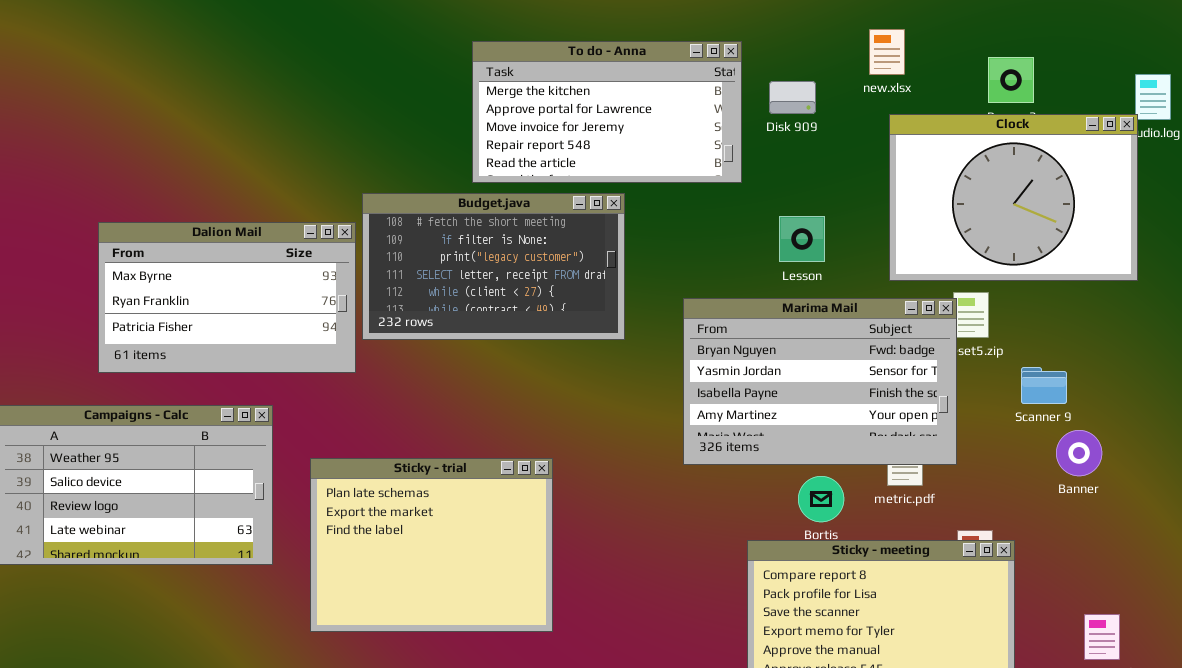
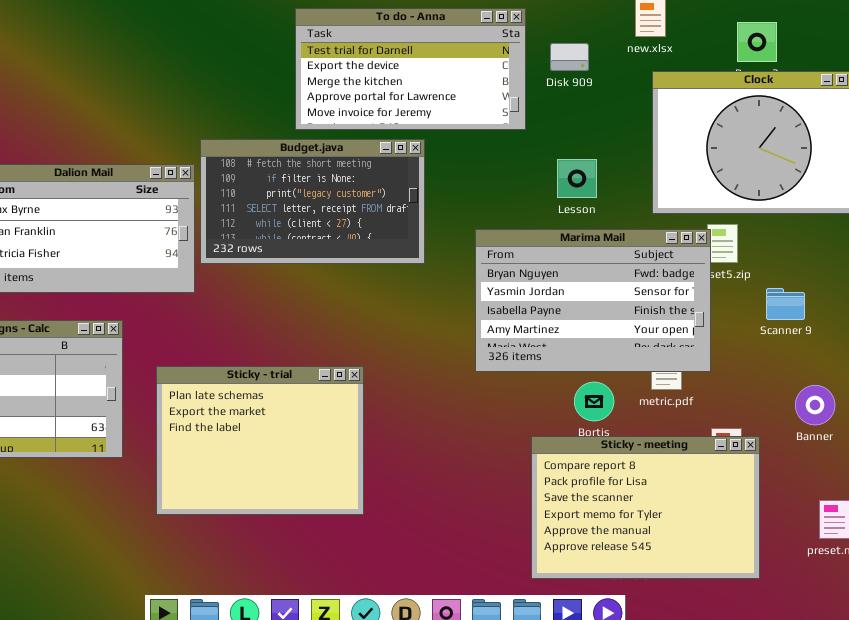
To do - Anna: [472,41,742,183] -> [295,8,526,130], scrolled up 2 rows
Banner: [1056,430,1102,476] -> [795,385,835,425], moved

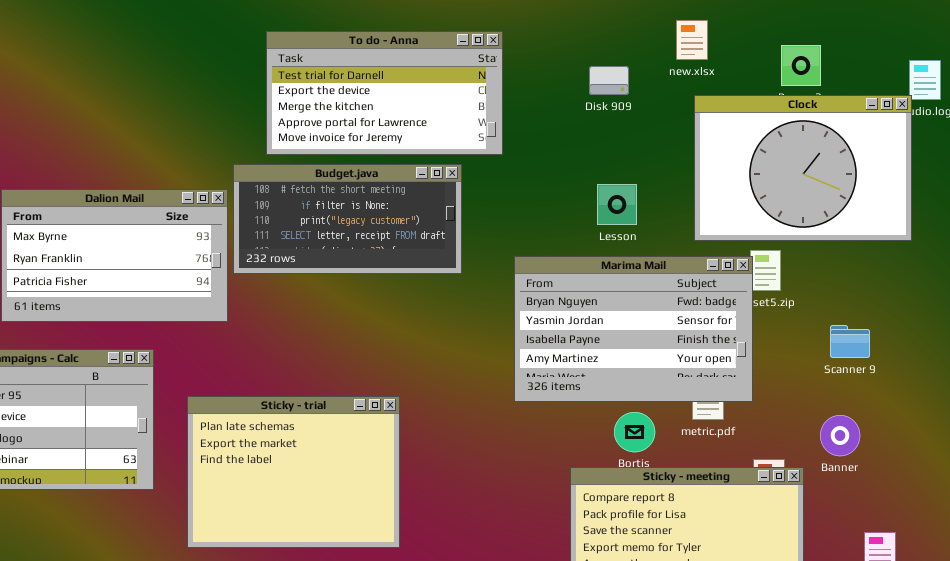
To do - Anna: [295,8,526,130] -> [266,31,503,155], moved
Budget.java: [200,139,425,264] -> [233,164,462,274], resized
Scanner 9: [766,288,805,320] -> [830,325,870,358], moved
Banner: [795,385,835,425] -> [820,415,860,456], moved

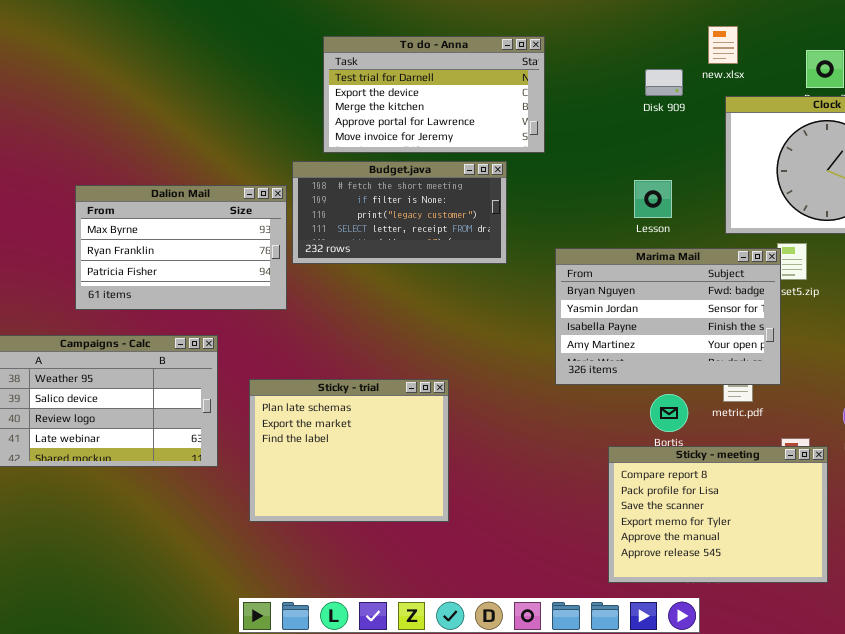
Disk 909: [589,66,629,95] -> [645,69,683,96], moved

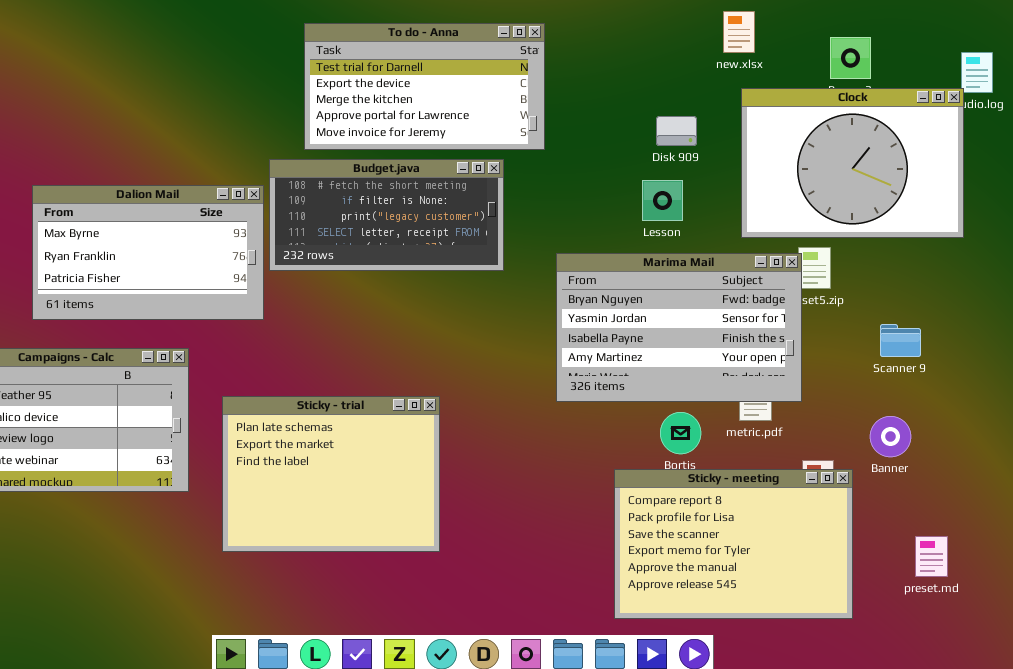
Disk 909: [645,69,683,96] -> [656,116,697,146], moved

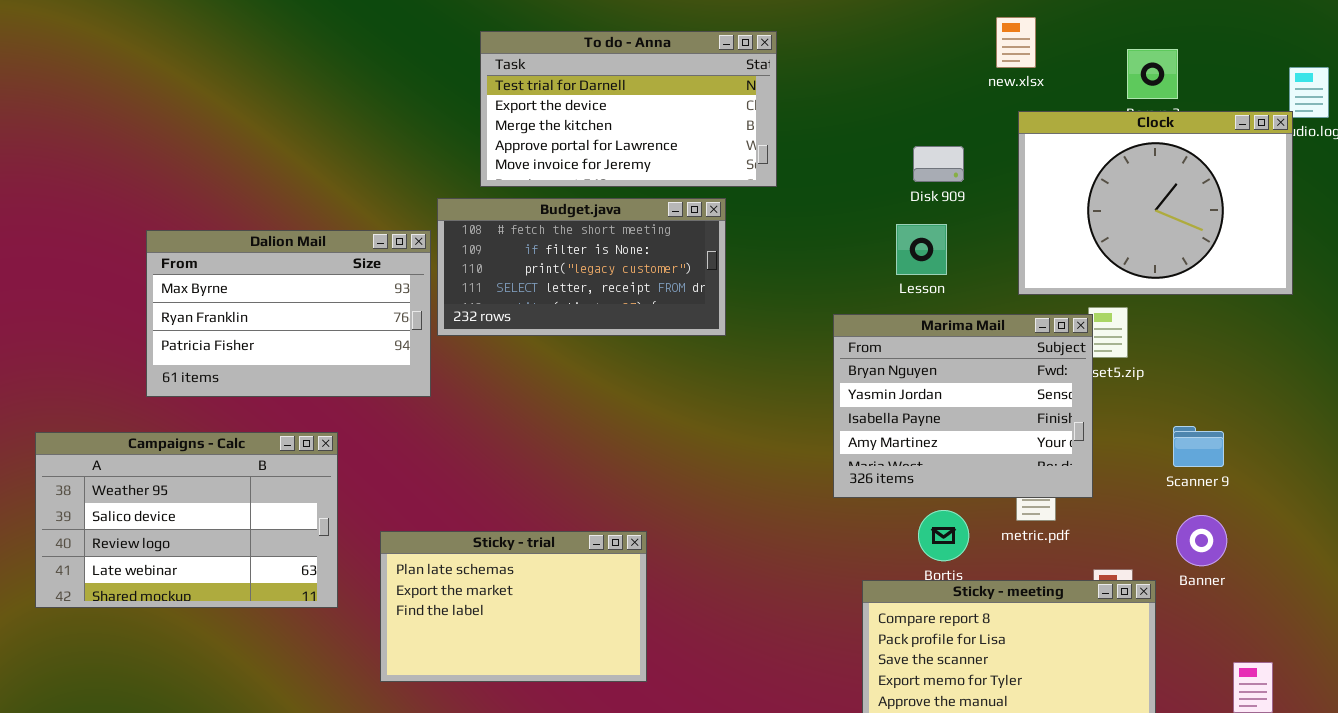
Marima Mail: [556,253,802,402] -> [833,314,1093,498], resized
Scanner 9: [880,324,921,357] -> [1173,426,1224,467], moved
Sticky - trial: [222,396,440,552] -> [380,531,647,682], resized

